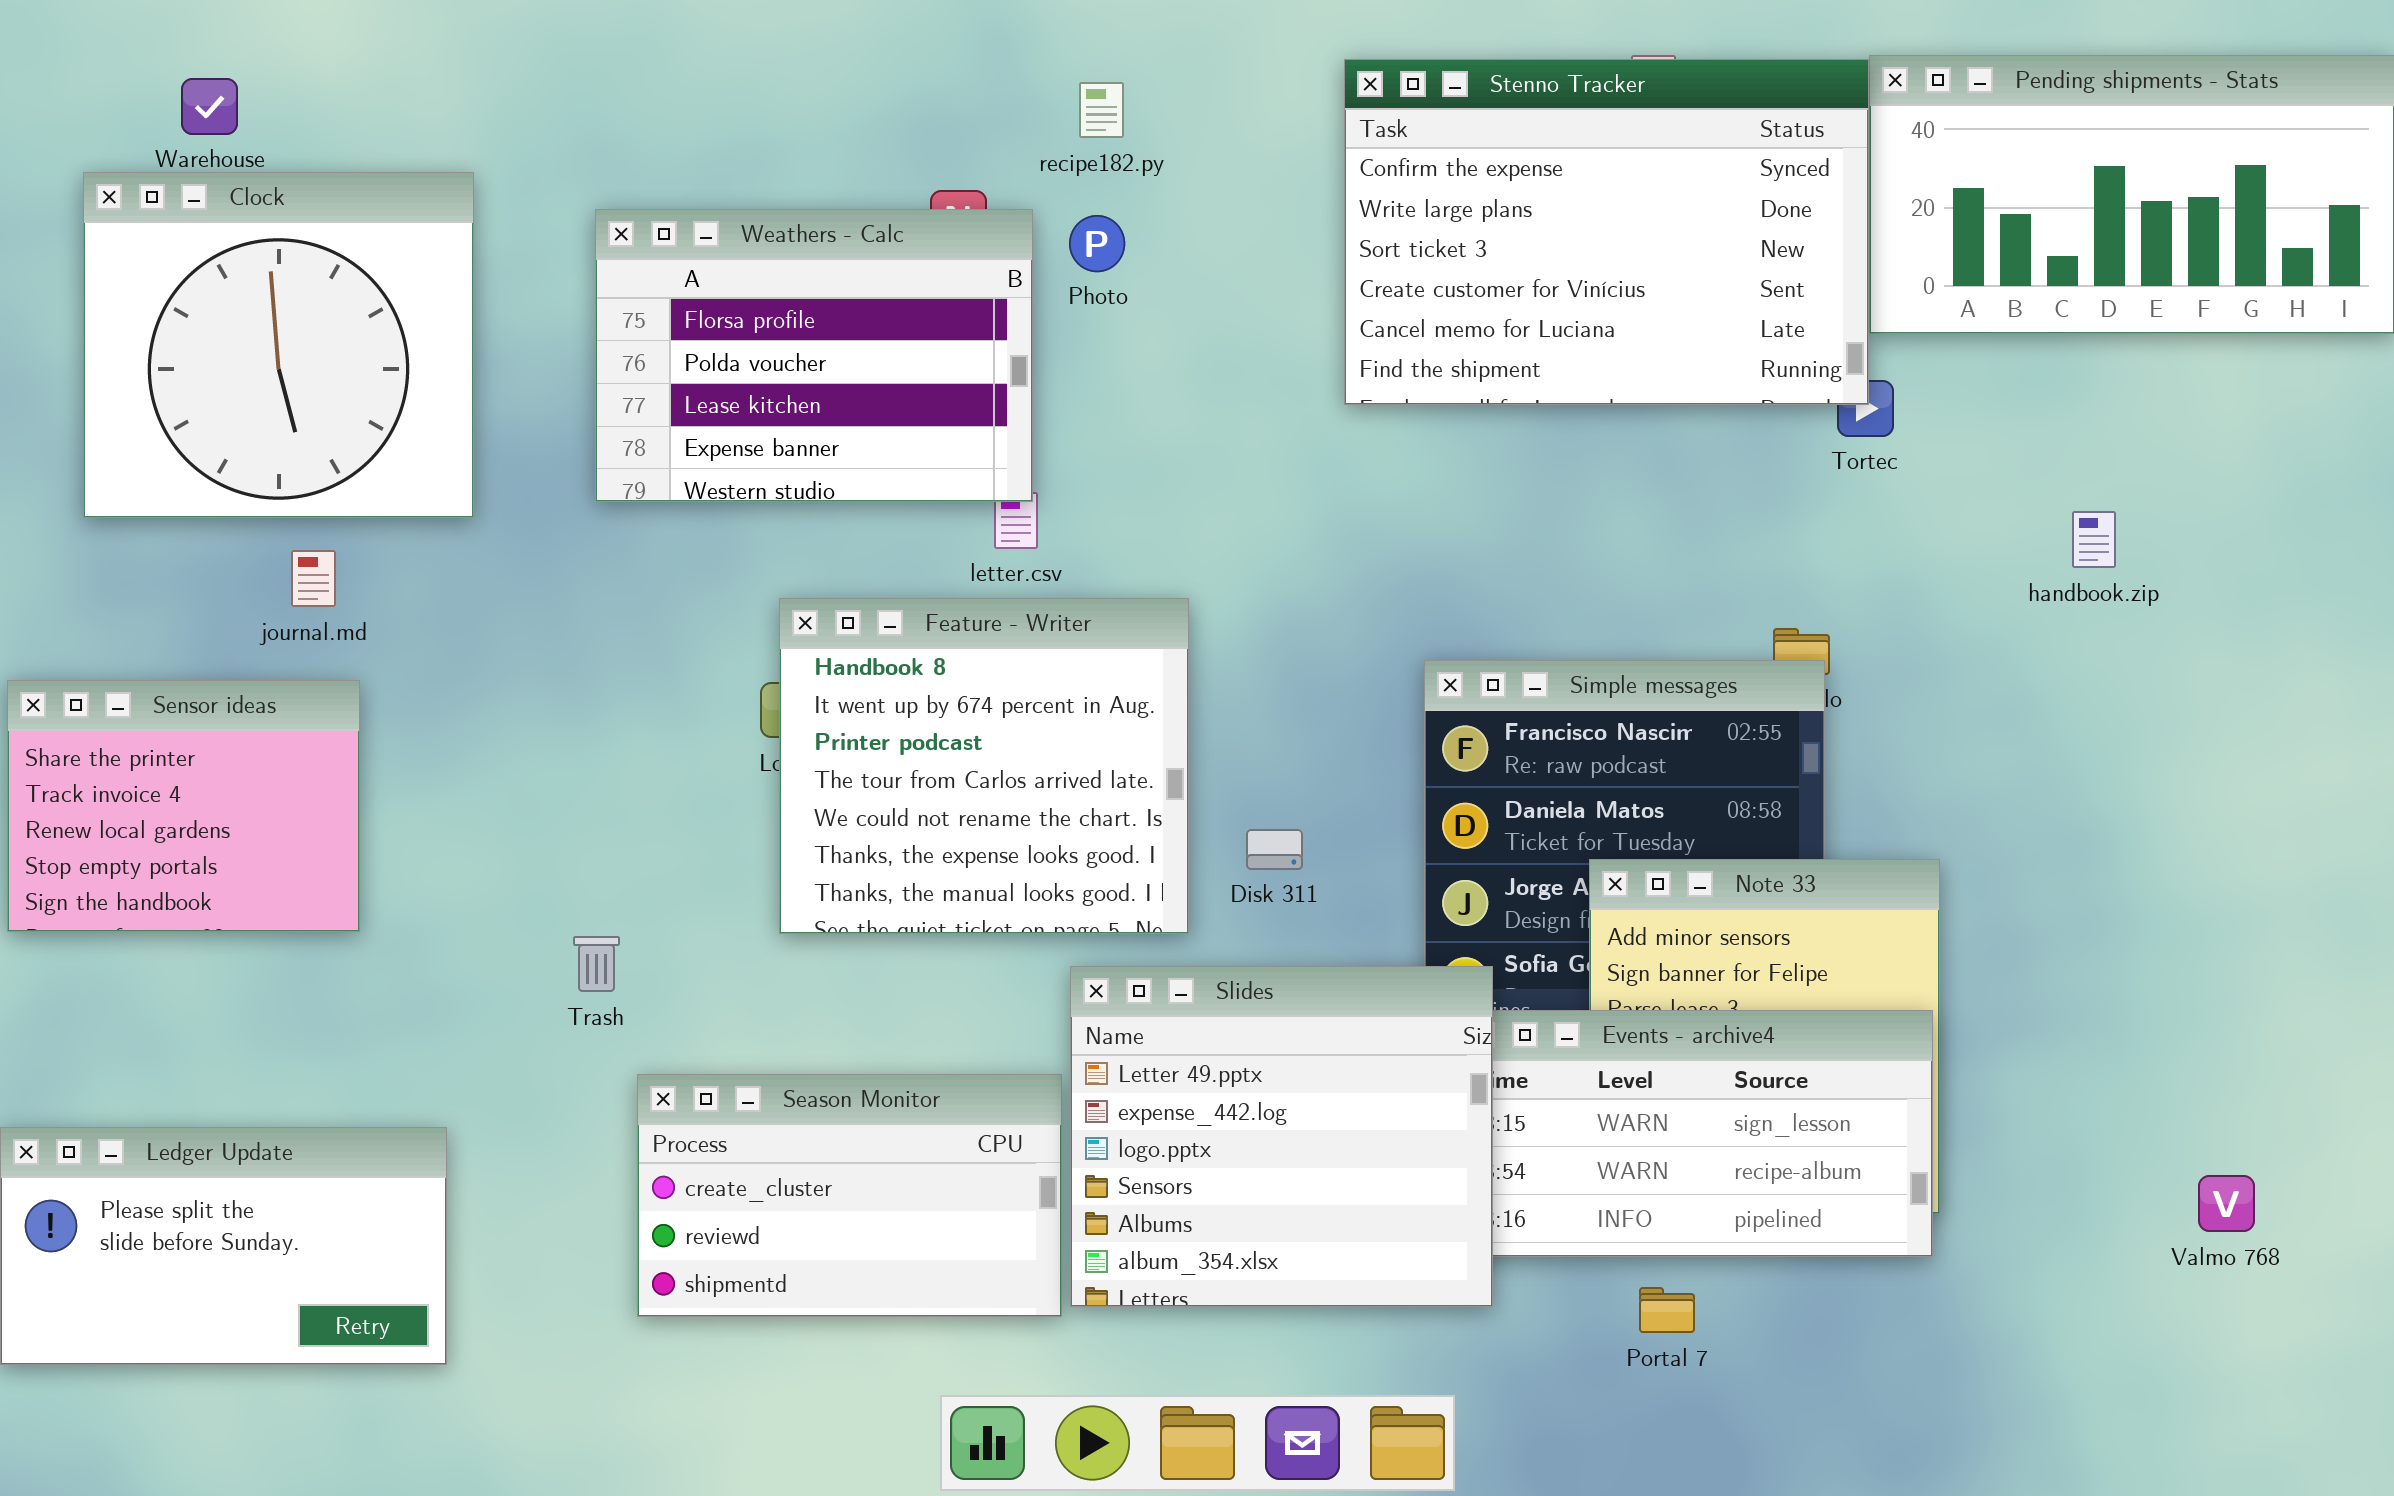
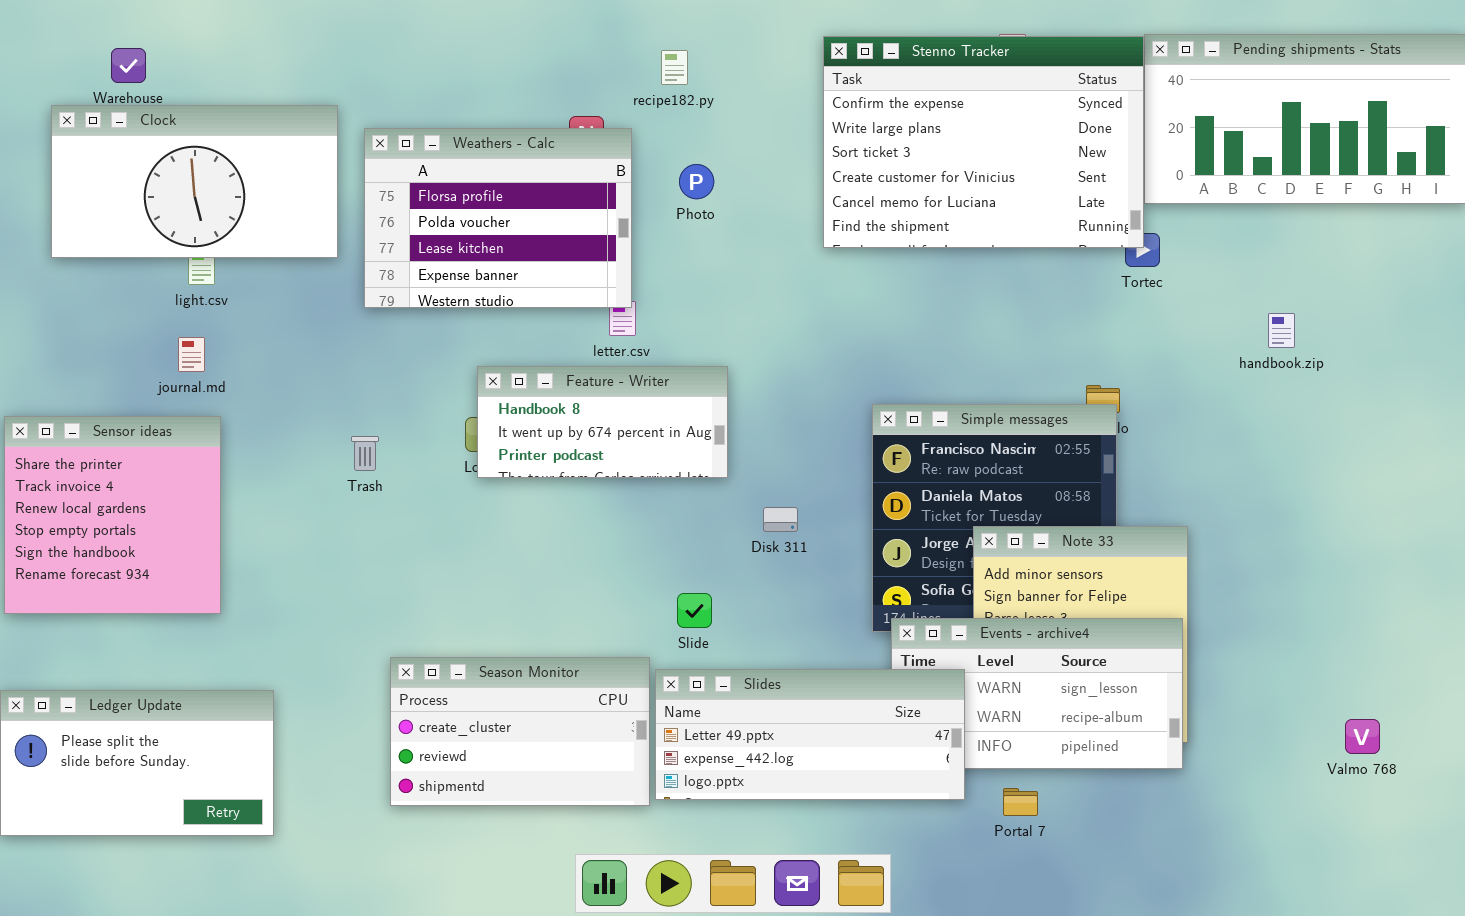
Clock: [83,172,474,518] -> [51,105,338,258], resized
Photo: [1069,215,1125,272] -> [679,164,714,199], moved
Feature - Writer: [779,598,1189,934] -> [477,366,728,478], resized
Sensor ideas: [7,680,360,932] -> [4,416,221,614], resized
Trash: [573,936,620,992] -> [351,436,379,471], moved
Slides: [1070,966,1493,1307] -> [655,669,965,800], resized

